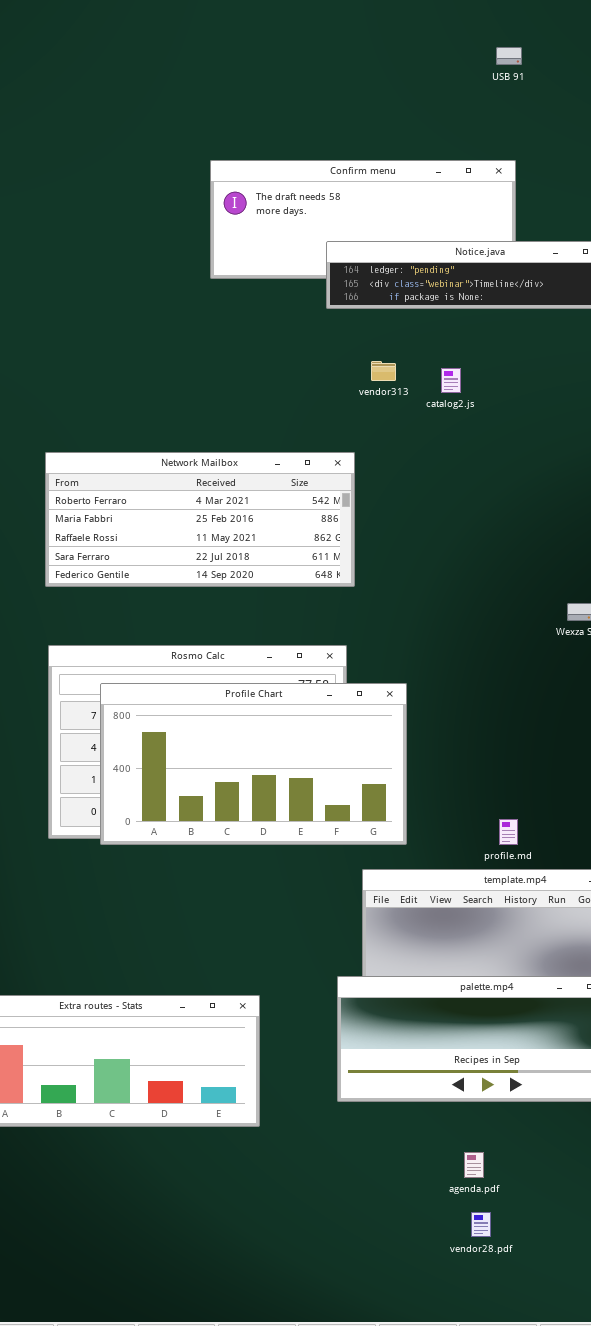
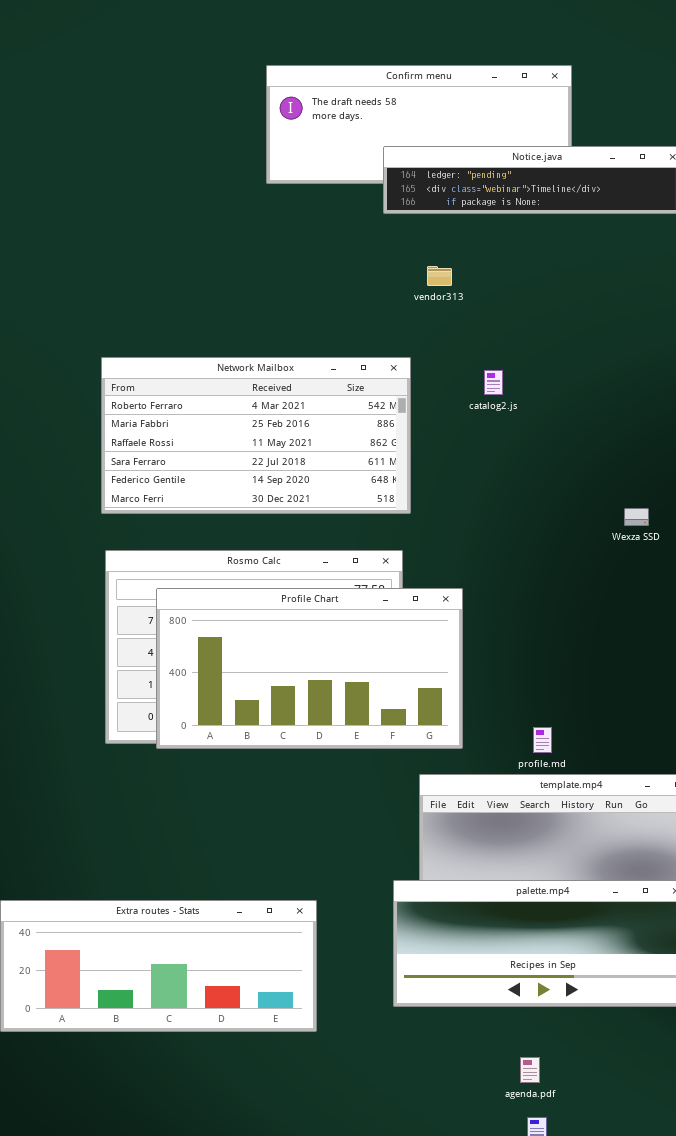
catalog2.js: [441,368,461,393] -> [484,370,503,395], moved
Network Mailbox: [45,452,355,587] -> [101,357,411,514], resized
profile.md: [499,819,518,845] -> [533,727,552,753], moved

